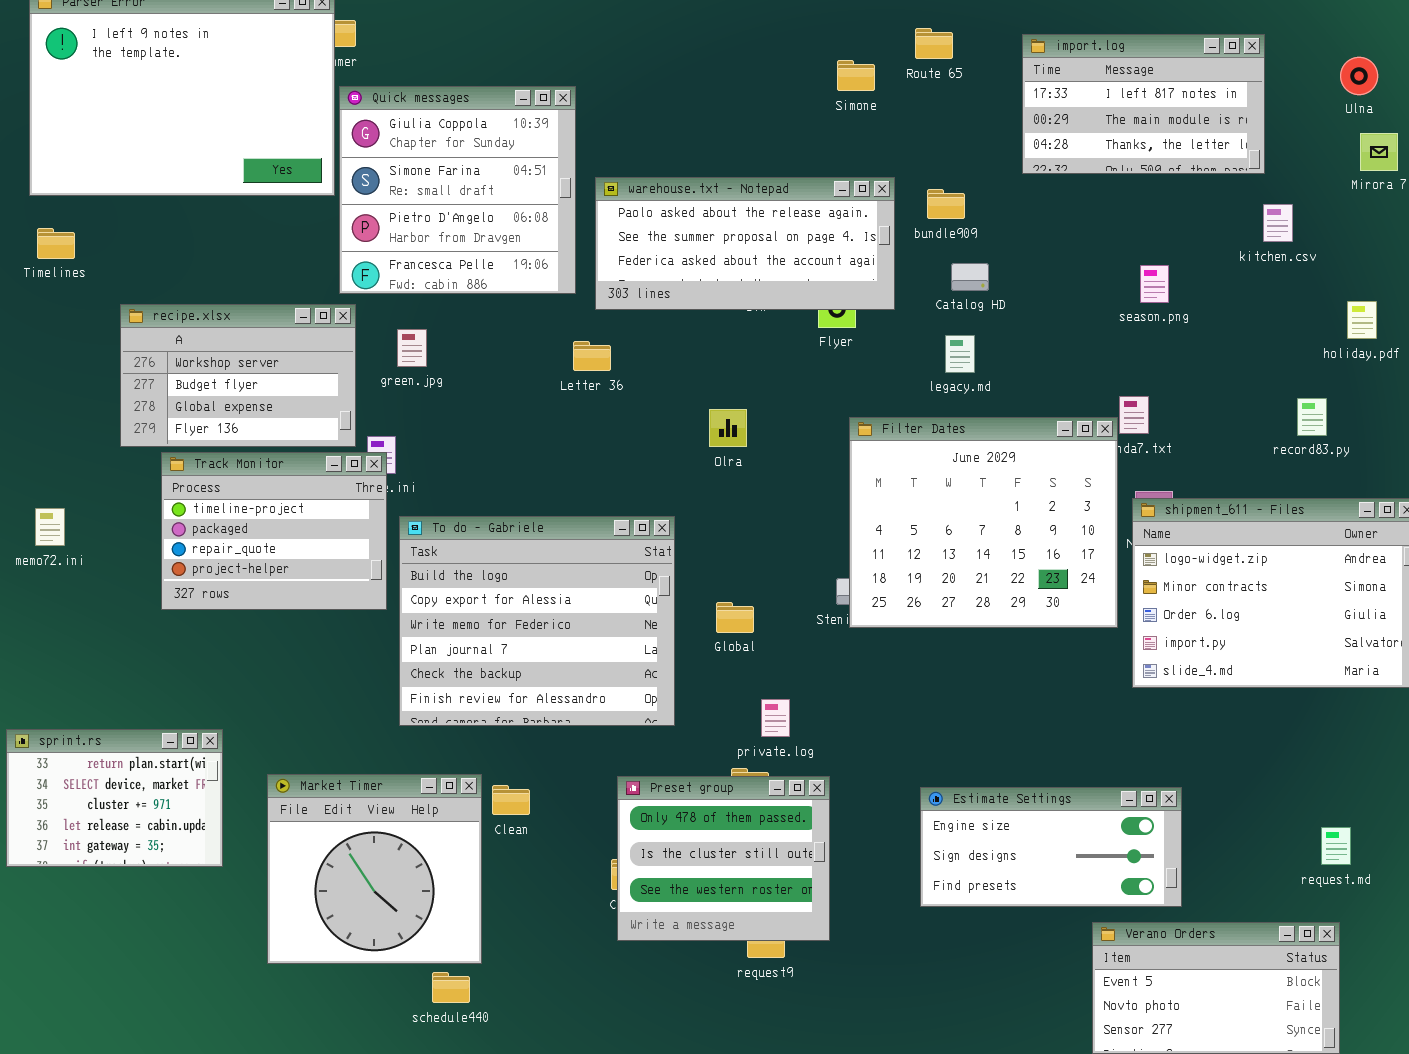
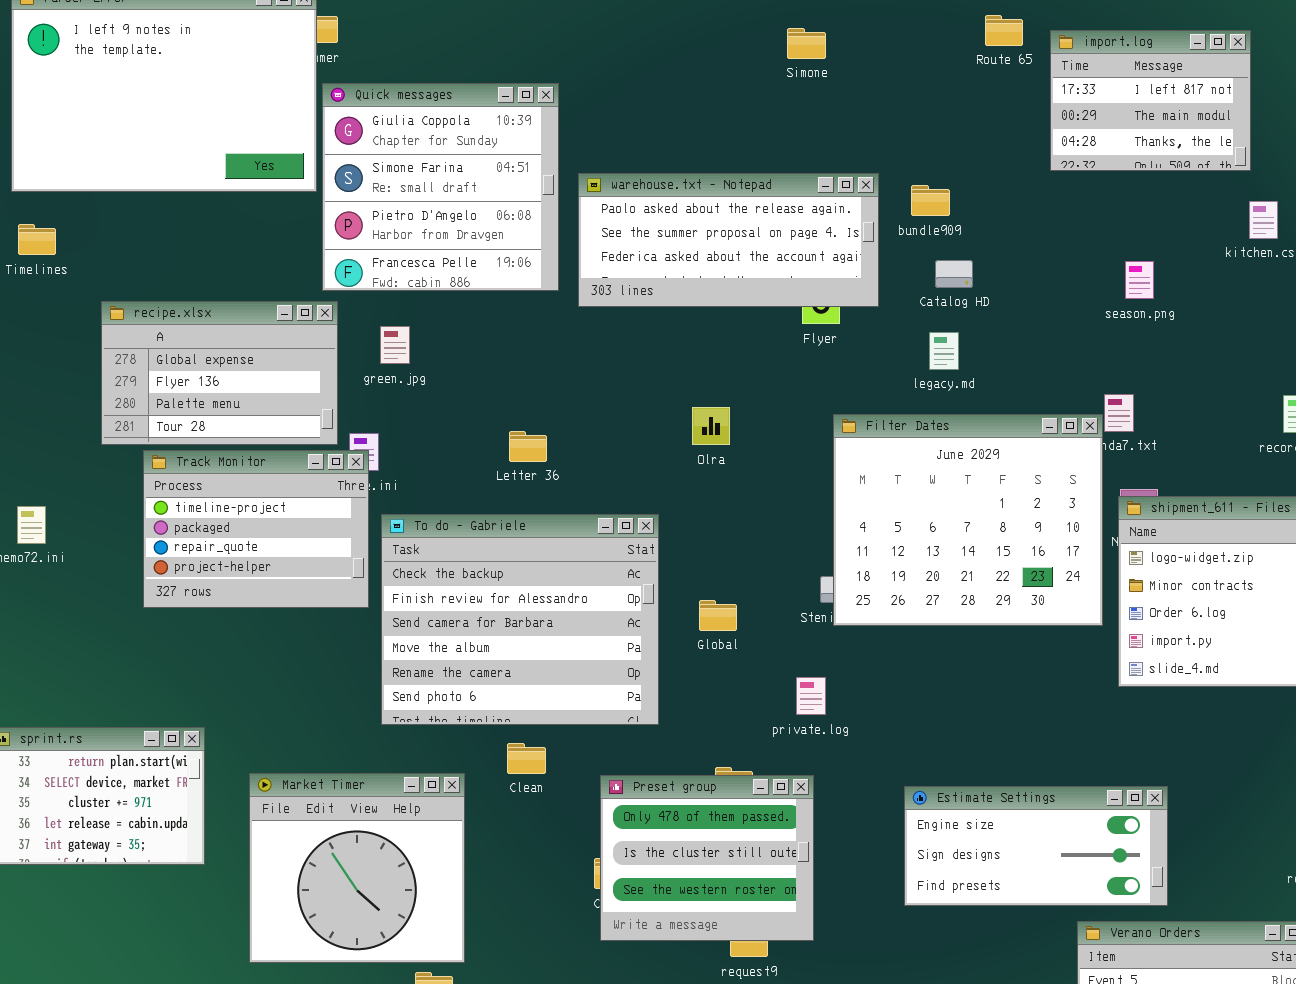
Route 65: [915,28,953,59] -> [985,15,1023,46], moved
import.log: [1022,34,1265,174] -> [1050,30,1251,171], resized
Simone: [837,60,875,91] -> [787,28,826,59], moved
recipe.xlsx: [120,304,356,447] -> [101,301,338,445], scrolled down 2 rows
Letter 36: [573,341,611,371] -> [509,431,547,462], moved
To do - Gabriele: [399,516,675,726] -> [381,514,659,725], scrolled down 4 rows
private.log: [761,699,790,737] -> [796,677,826,715], moved
Clean: [492,785,530,815] -> [507,743,546,774], moved

